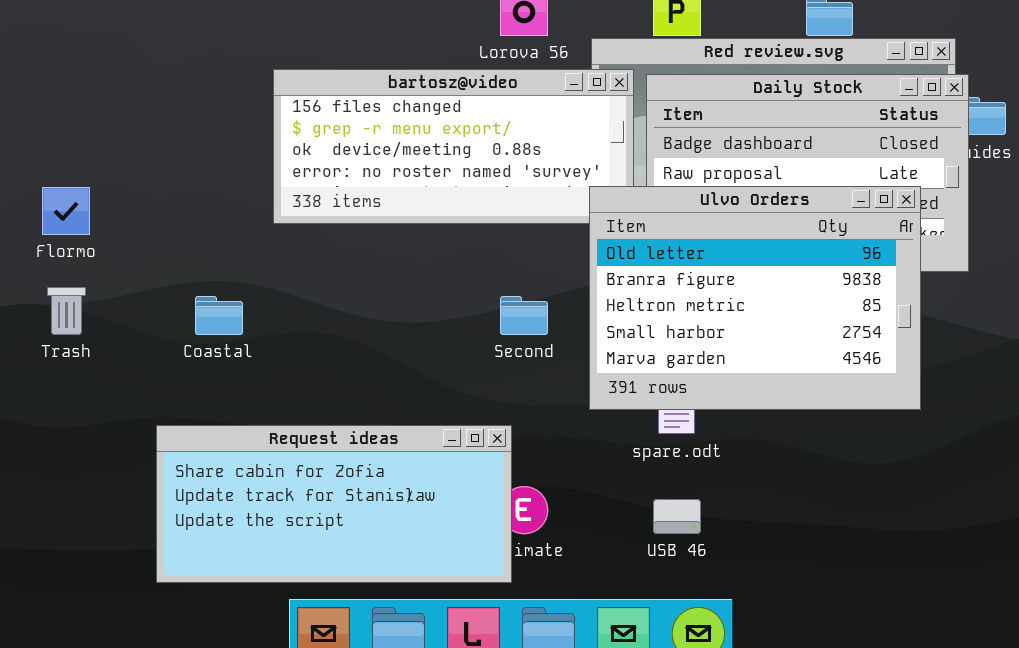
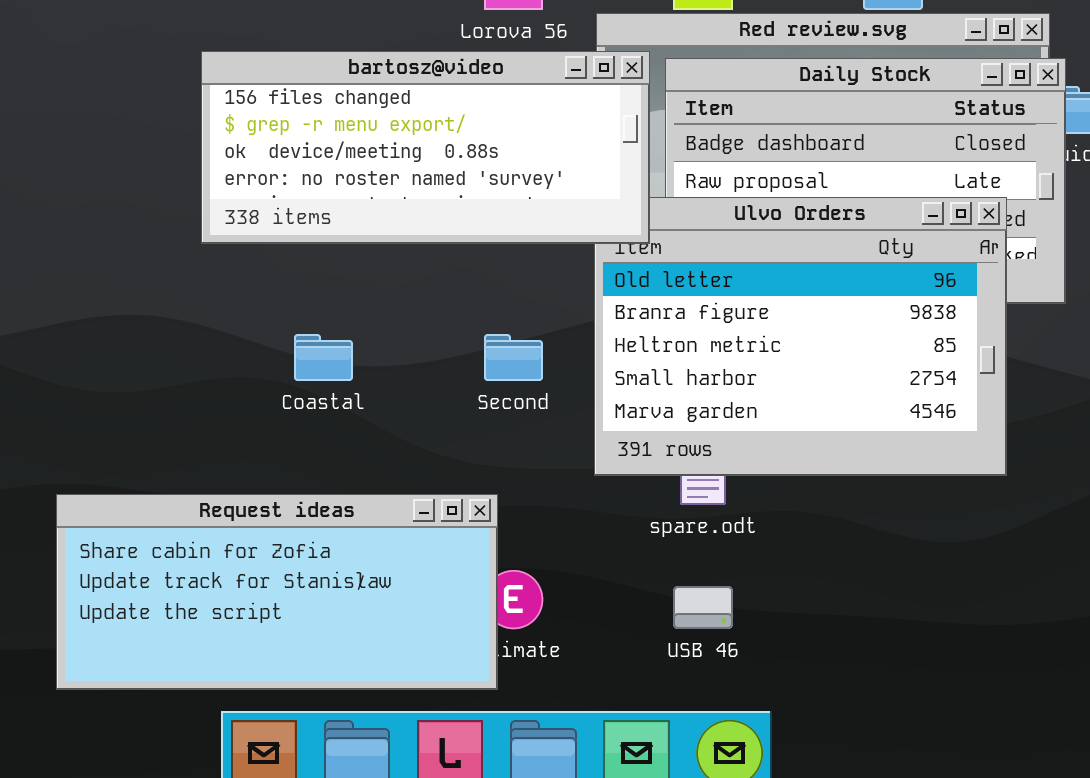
bartosz@video: [273,69,634,224] -> [201,51,650,244], raised
Coastal: [195,296,243,335] -> [294,334,353,381], moved

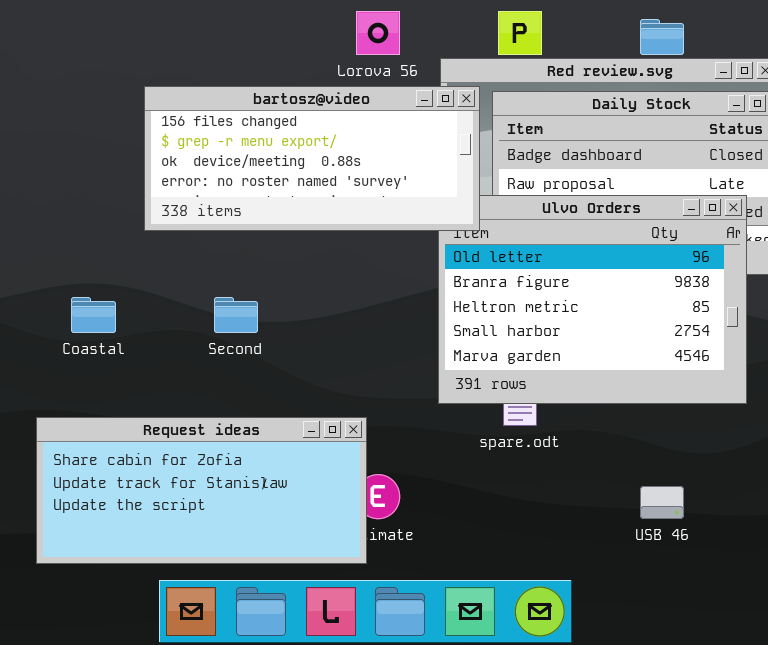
Coastal: [294,334,353,381] -> [71,297,116,333], moved
Second: [484,334,543,381] -> [214,297,258,333], moved
USB 46: [673,586,733,629] -> [640,486,684,519], moved

